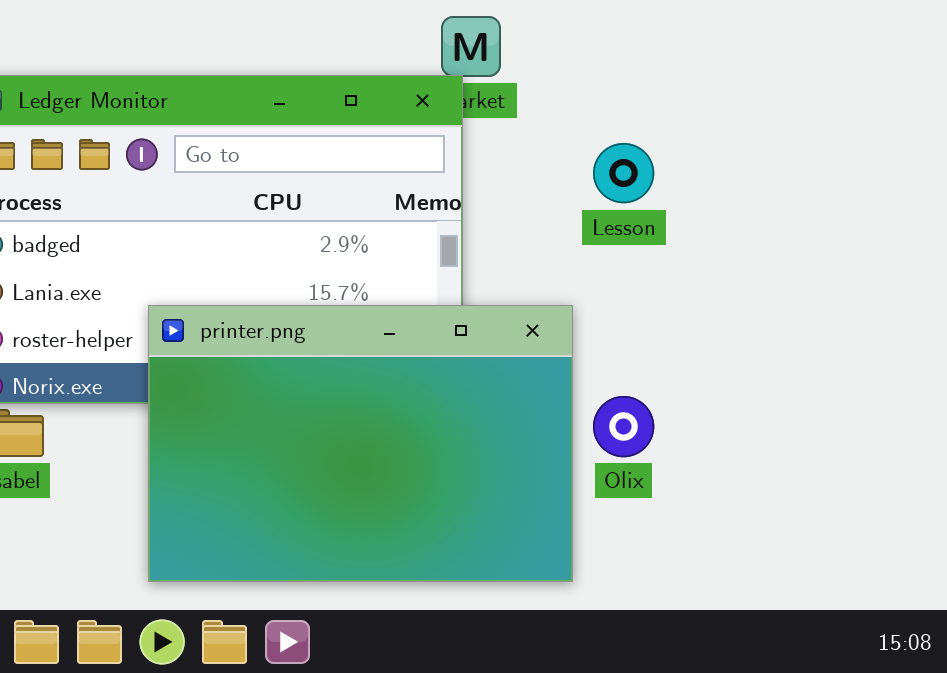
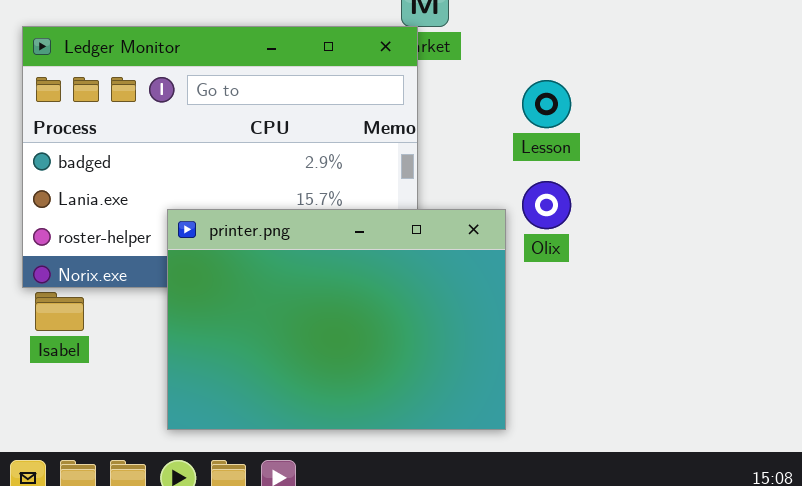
Olix: [593,396,654,457] -> [522,181,571,229], moved

